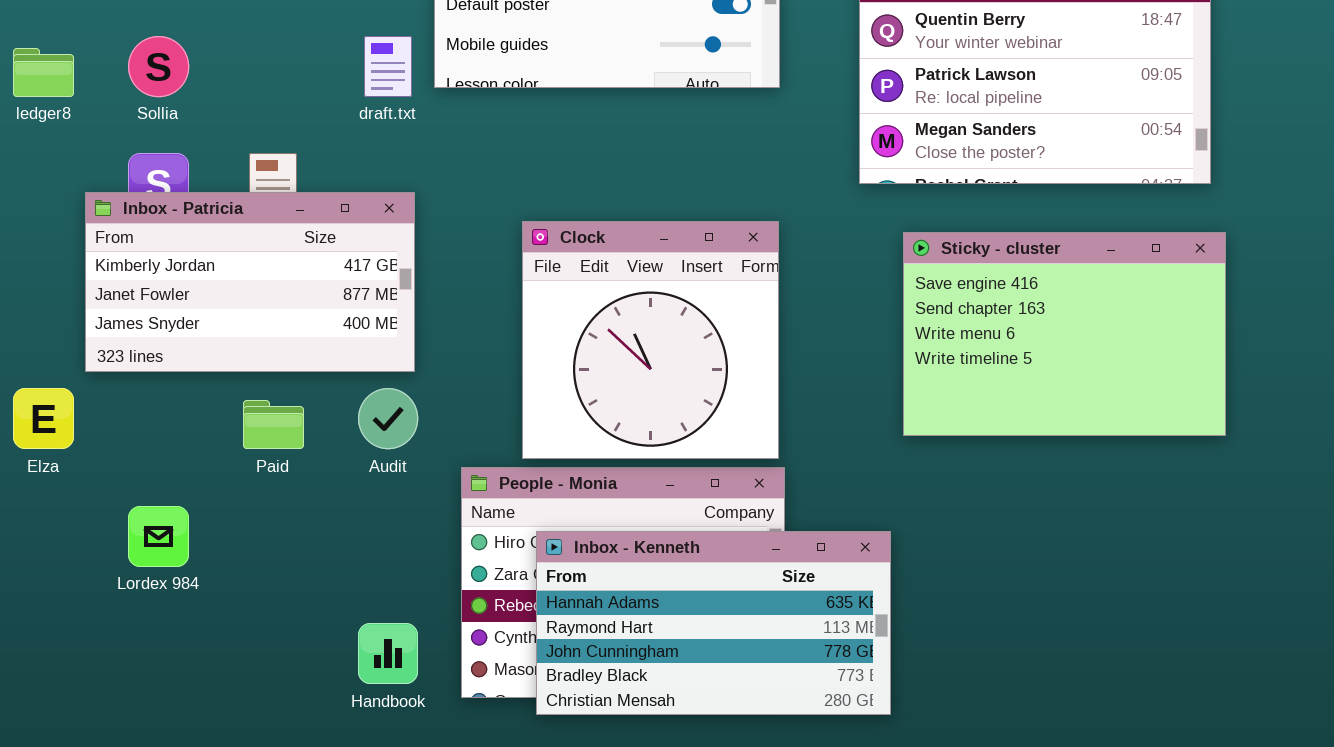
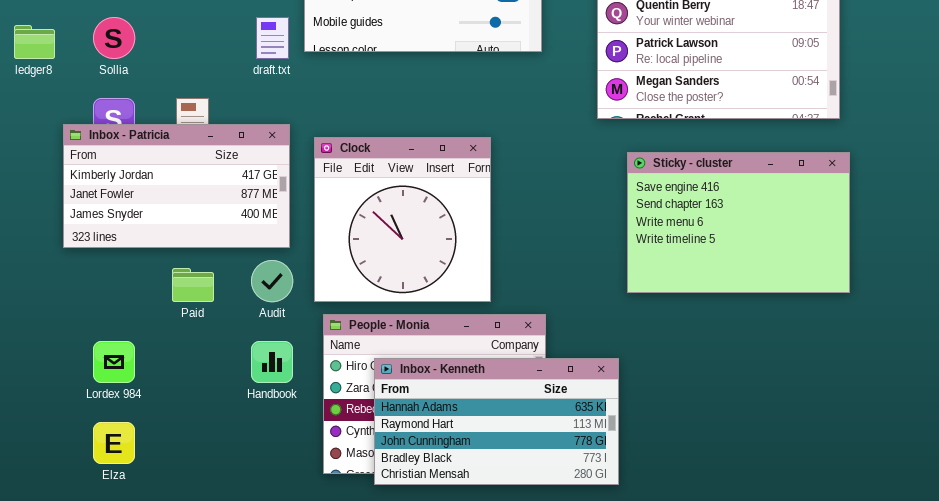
Clock: [522,221,779,459] -> [314,137,491,302], moved
Elza: [13,388,74,449] -> [93,422,135,464], moved
Handbook: [358,623,418,684] -> [251,341,293,383], moved

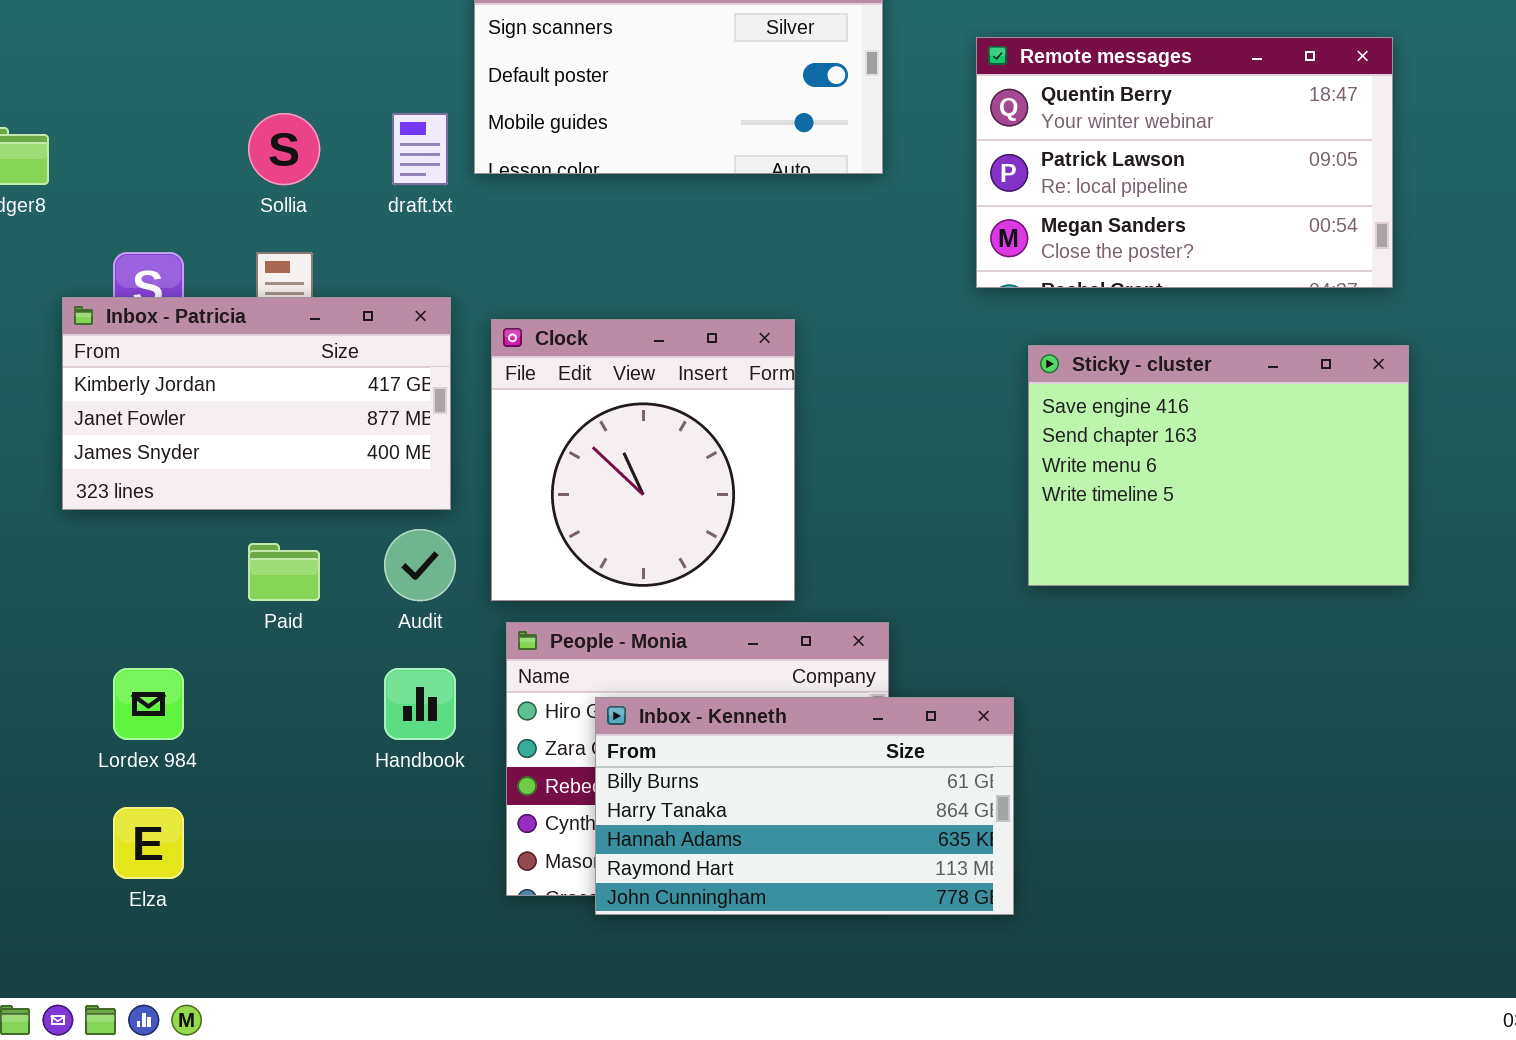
Sollia: [93,17,135,59] -> [248,113,320,185], moved
Inbox - Kenneth: [374,358,619,485] -> [595,697,1014,915], scrolled up 2 rows

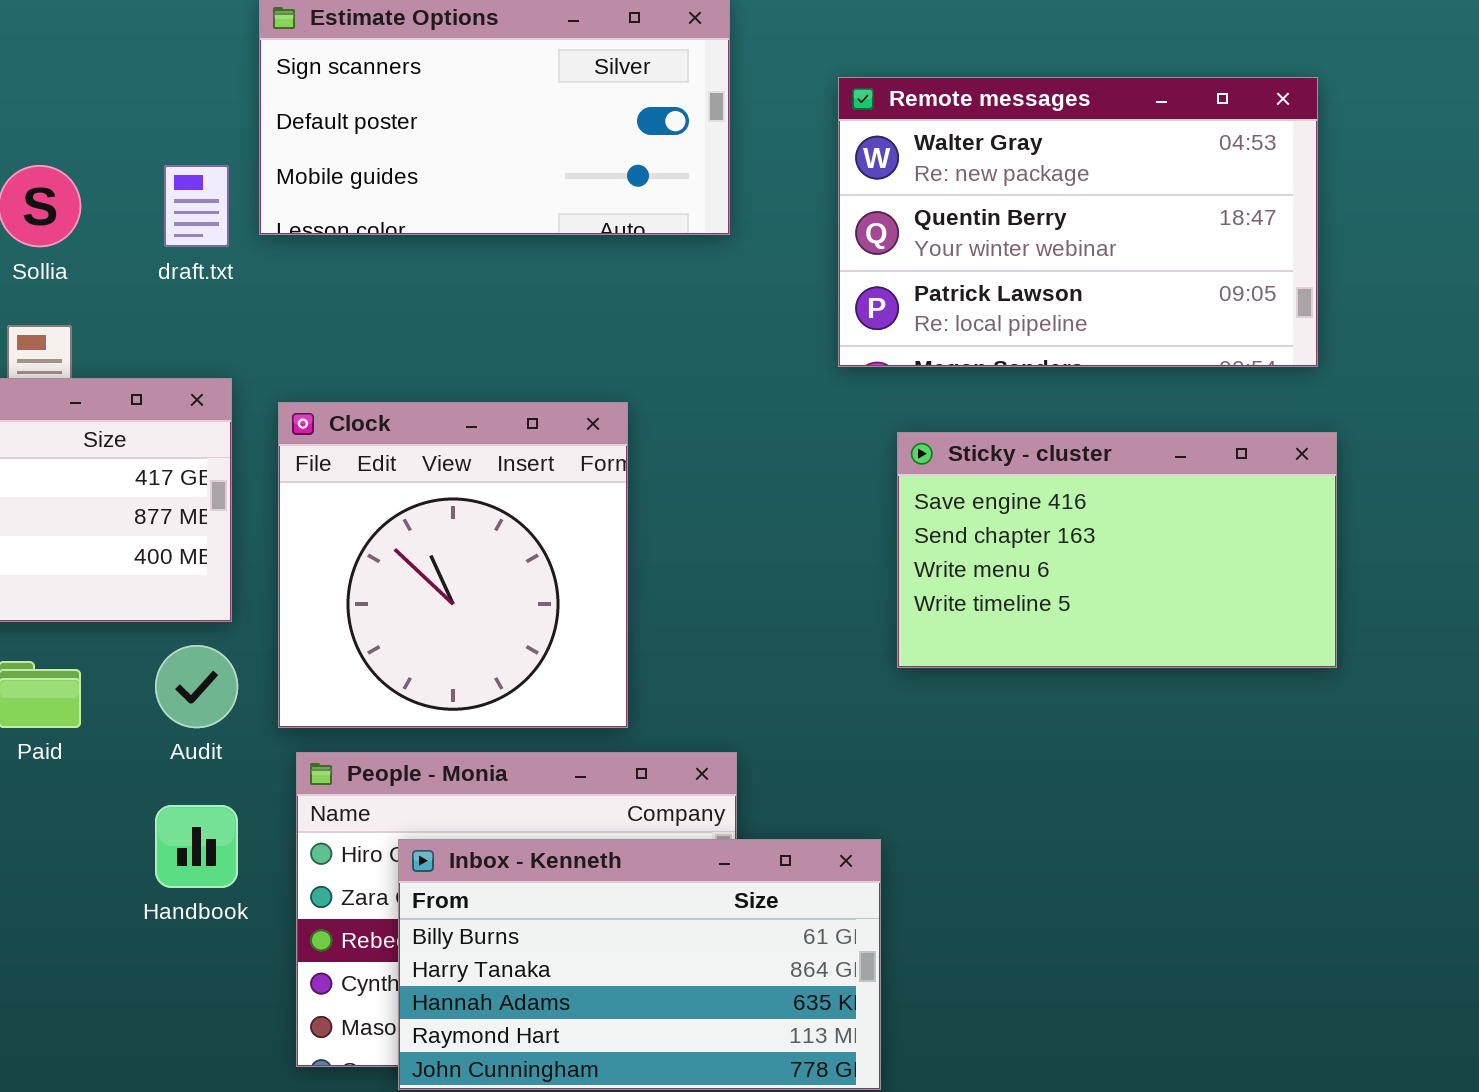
Remote messages: [976,37,1393,288] -> [838,77,1318,367], scrolled up 1 row
Sticky - cluster: [1028,345,1409,586] -> [897,432,1337,668], resized

